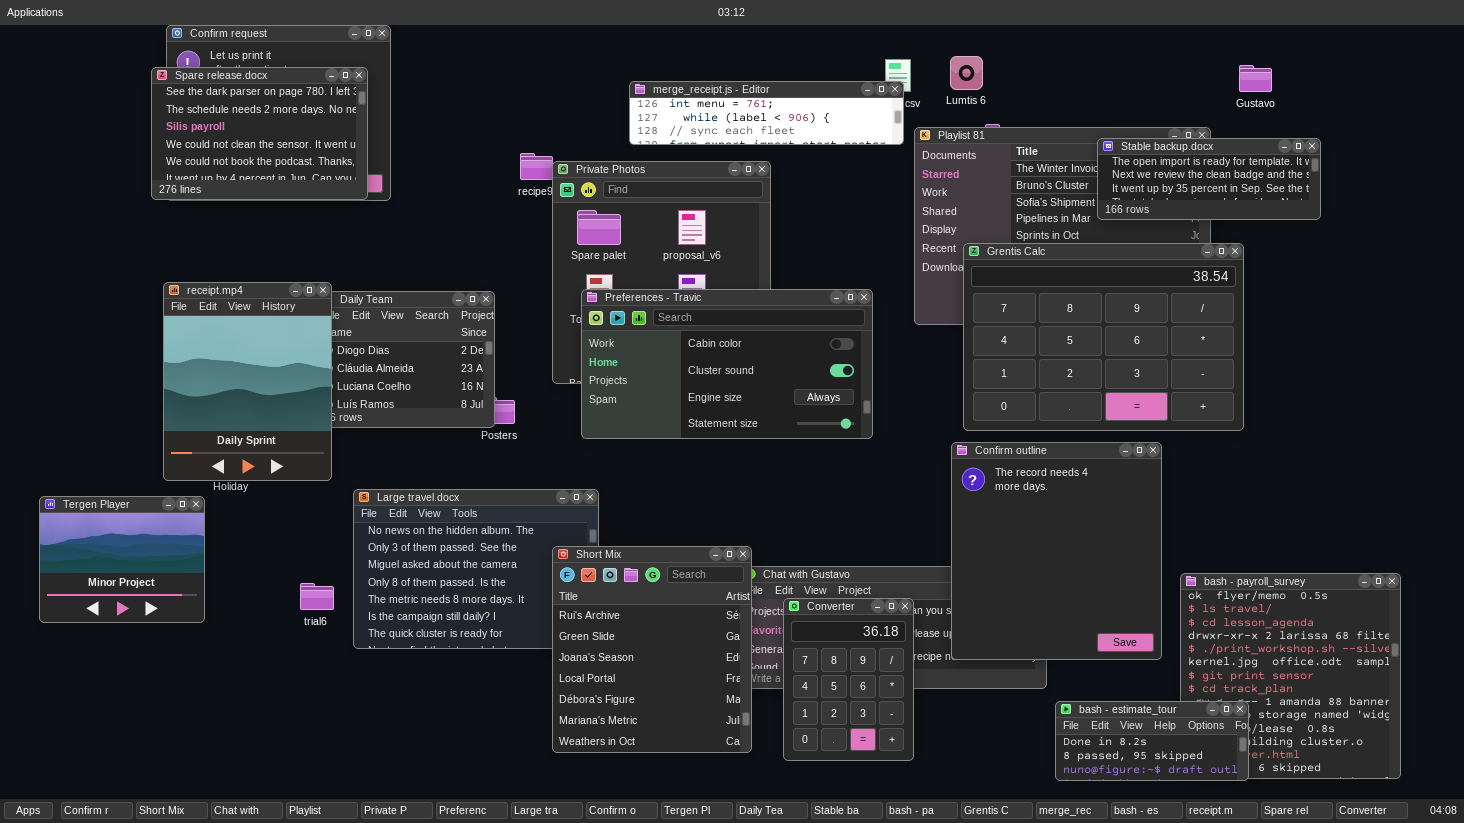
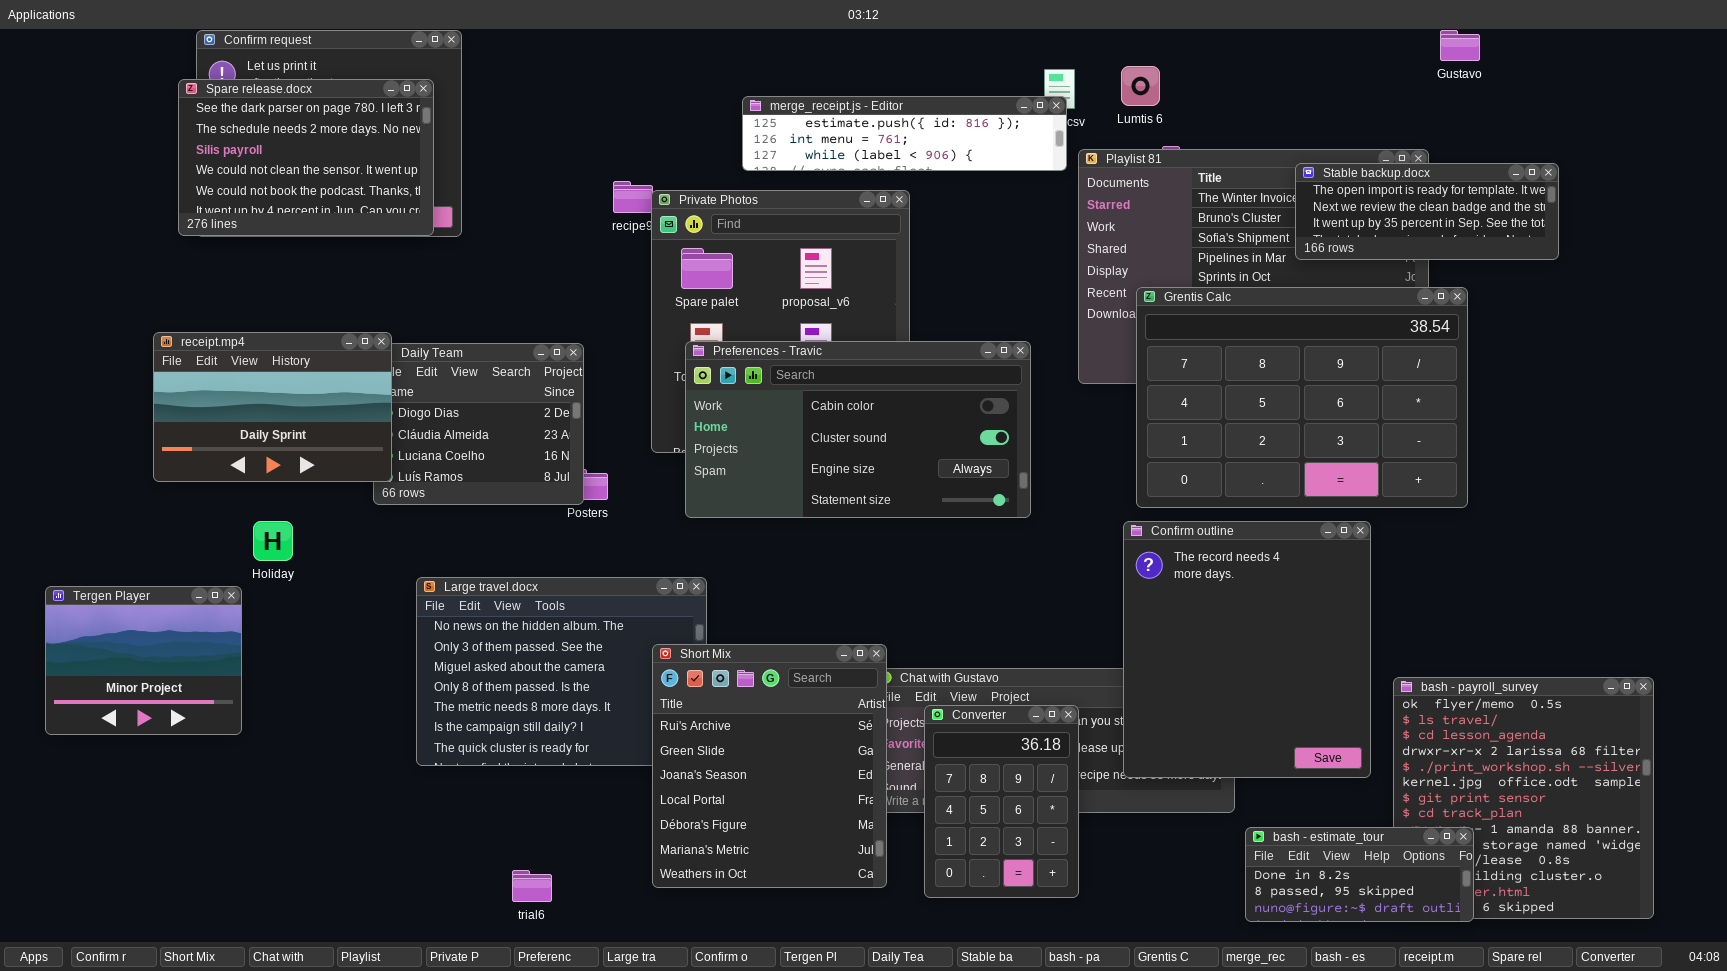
Gustavo: [1239,65,1272,92] -> [1440,30,1480,61], moved
merge_receipt.js - Editor: [629,81,904,145] -> [742,96,1067,171], scrolled up 1 row
receipt.mp4: [163,282,332,481] -> [153,332,392,482], resized
trial6: [300,583,334,610] -> [512,870,552,902], moved

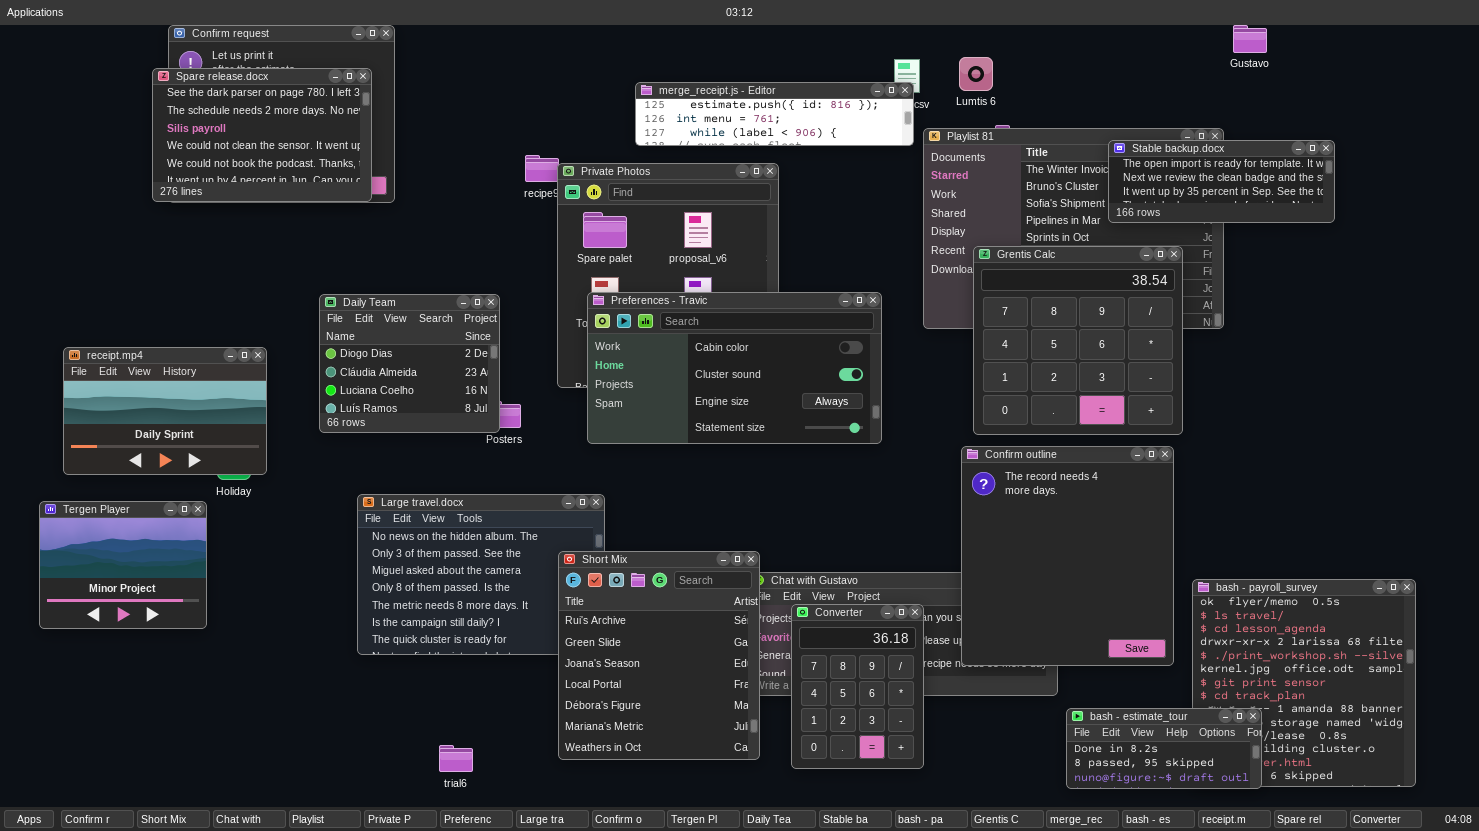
Grentis Calc: [1136,287,1468,508] -> [973,246,1183,435], resized
receipt.mp4: [153,332,392,482] -> [63,347,267,475], moved

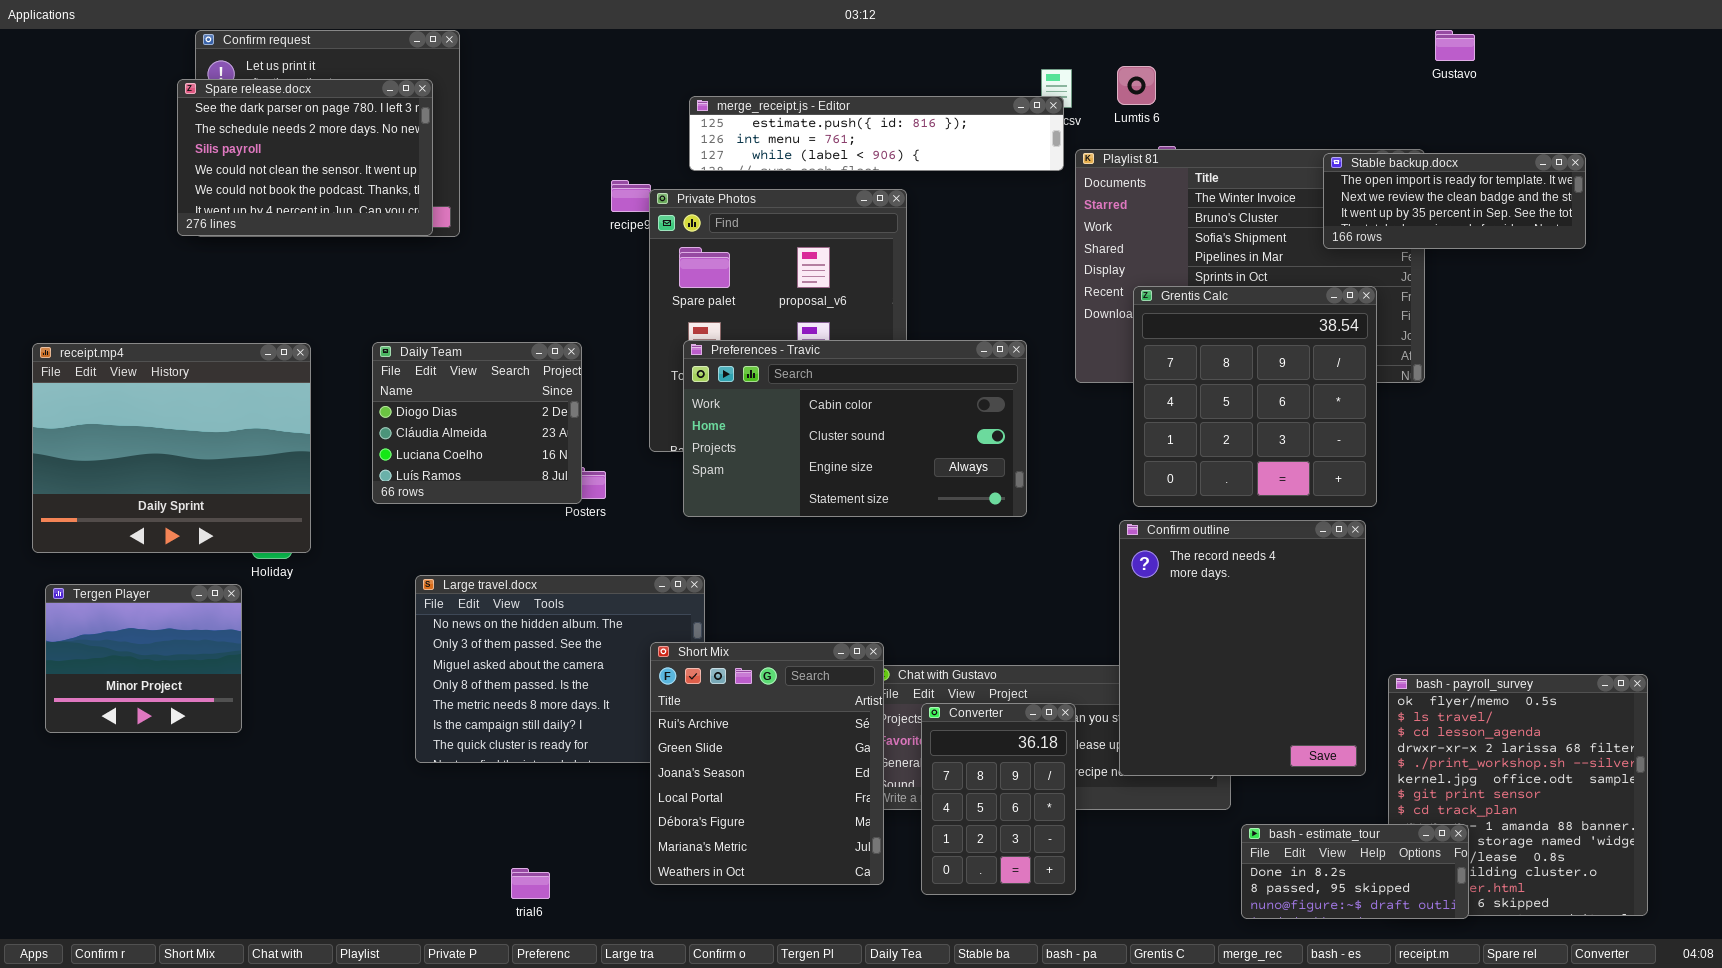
merge_receipt.js - Editor: [635,82,914,146] -> [689,96,1064,171], resized
Stable backup.docx: [1108,140,1335,223] -> [1323,153,1586,249], moved
receipt.mp4: [63,347,267,475] -> [32,343,311,553], resized

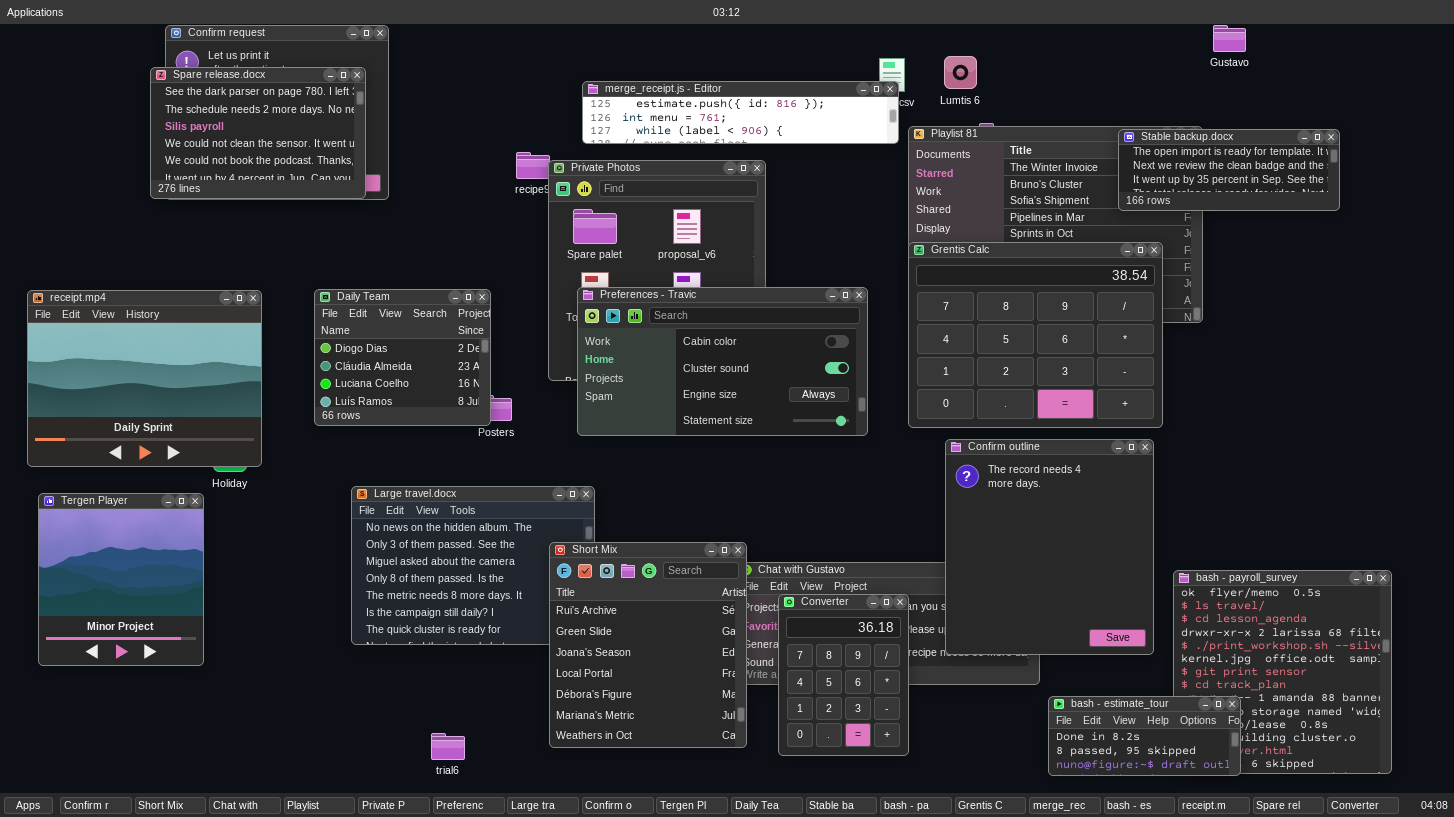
Grentis Calc: [1133,286,1377,507] -> [908,242,1163,428], resized
Tergen Player: [45,584,242,733] -> [38,493,204,666], resized

